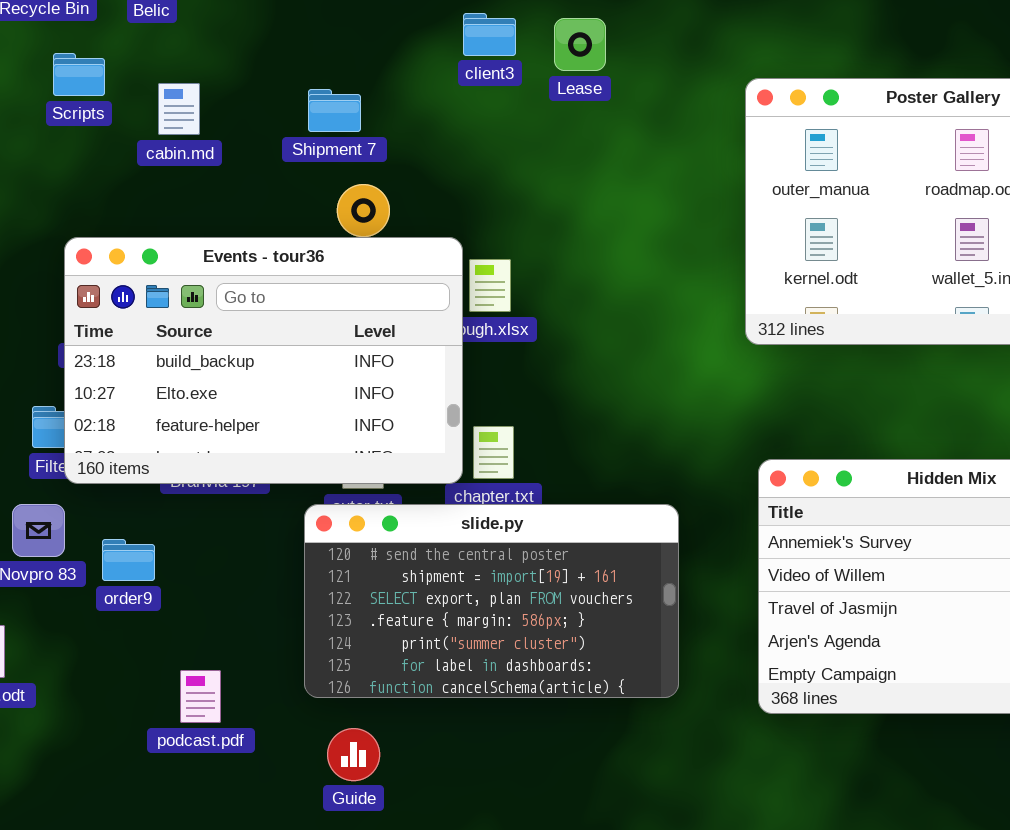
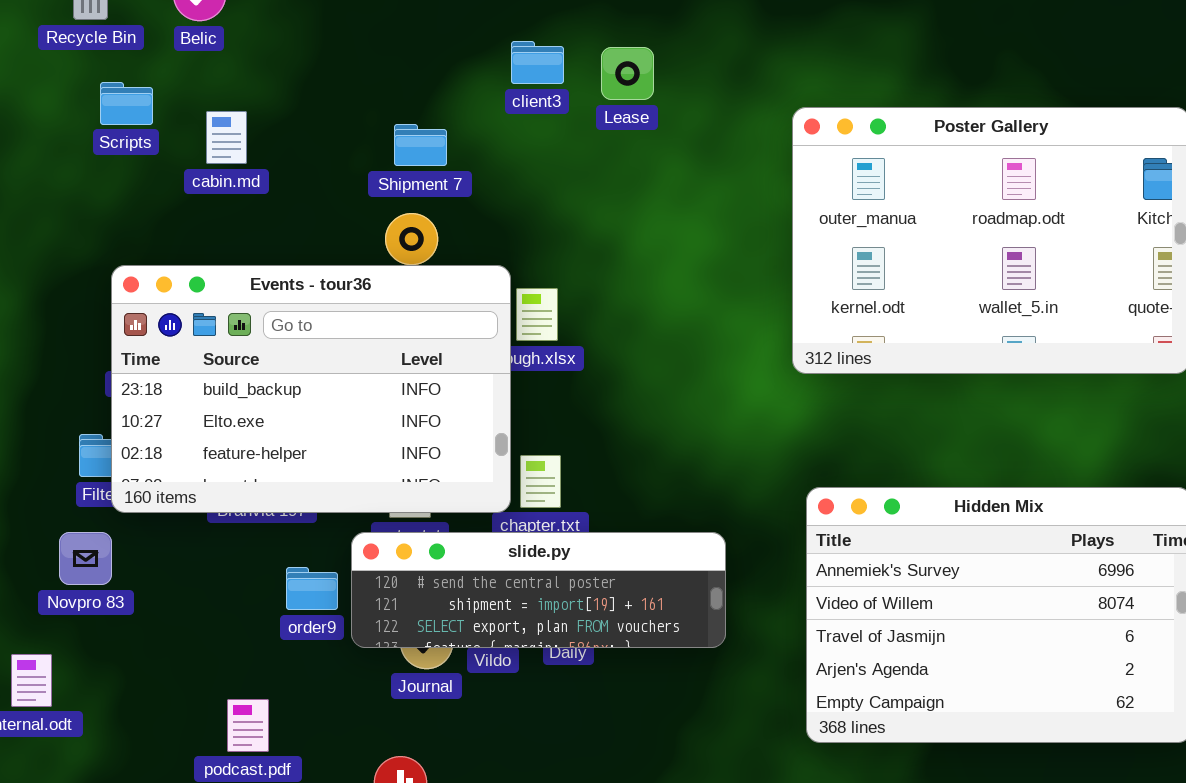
Shipment 7: [308,89,361,132] -> [394,124,447,166], moved
slide.py: [304,504,679,698] -> [351,532,726,648], resized
order9: [102,539,155,581] -> [286,567,338,610], moved

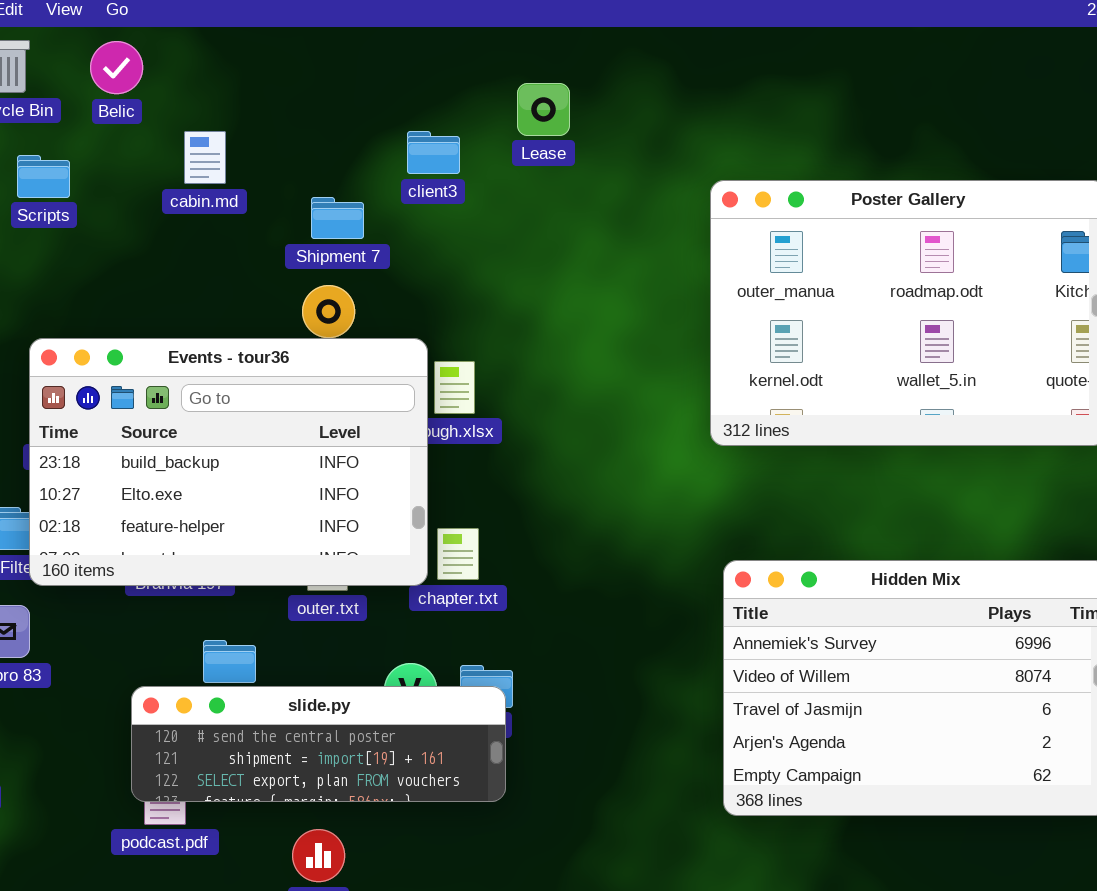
client3: [511,41,564,84] -> [407,131,460,174], moved
Lease: [601,47,654,100] -> [517,83,570,136], moved
cabin.md: [206,111,247,164] -> [184,131,226,184], moved
slide.py: [351,532,726,648] -> [131,686,506,802], moved

